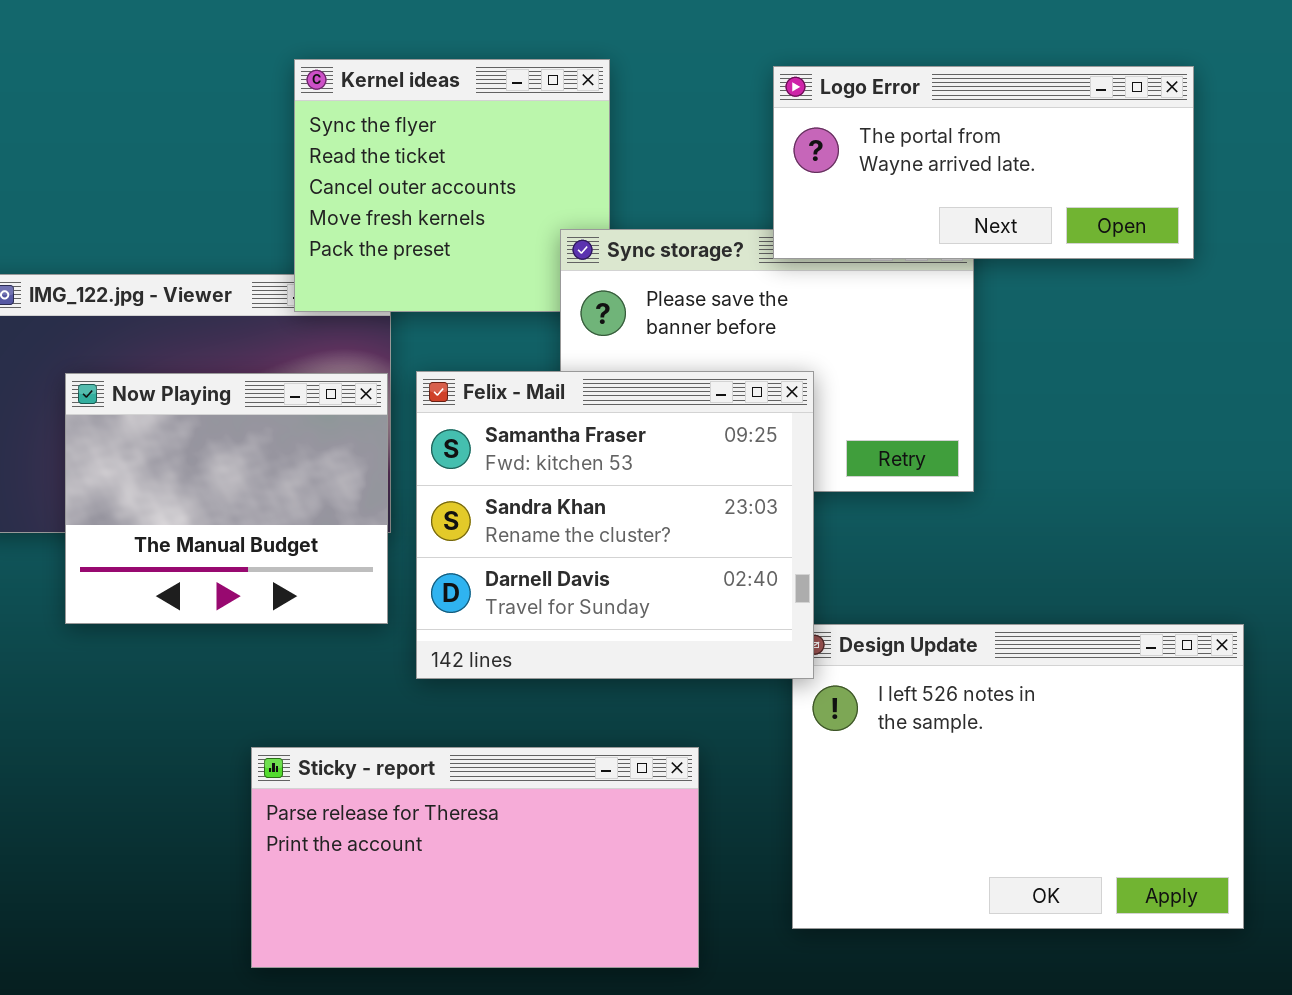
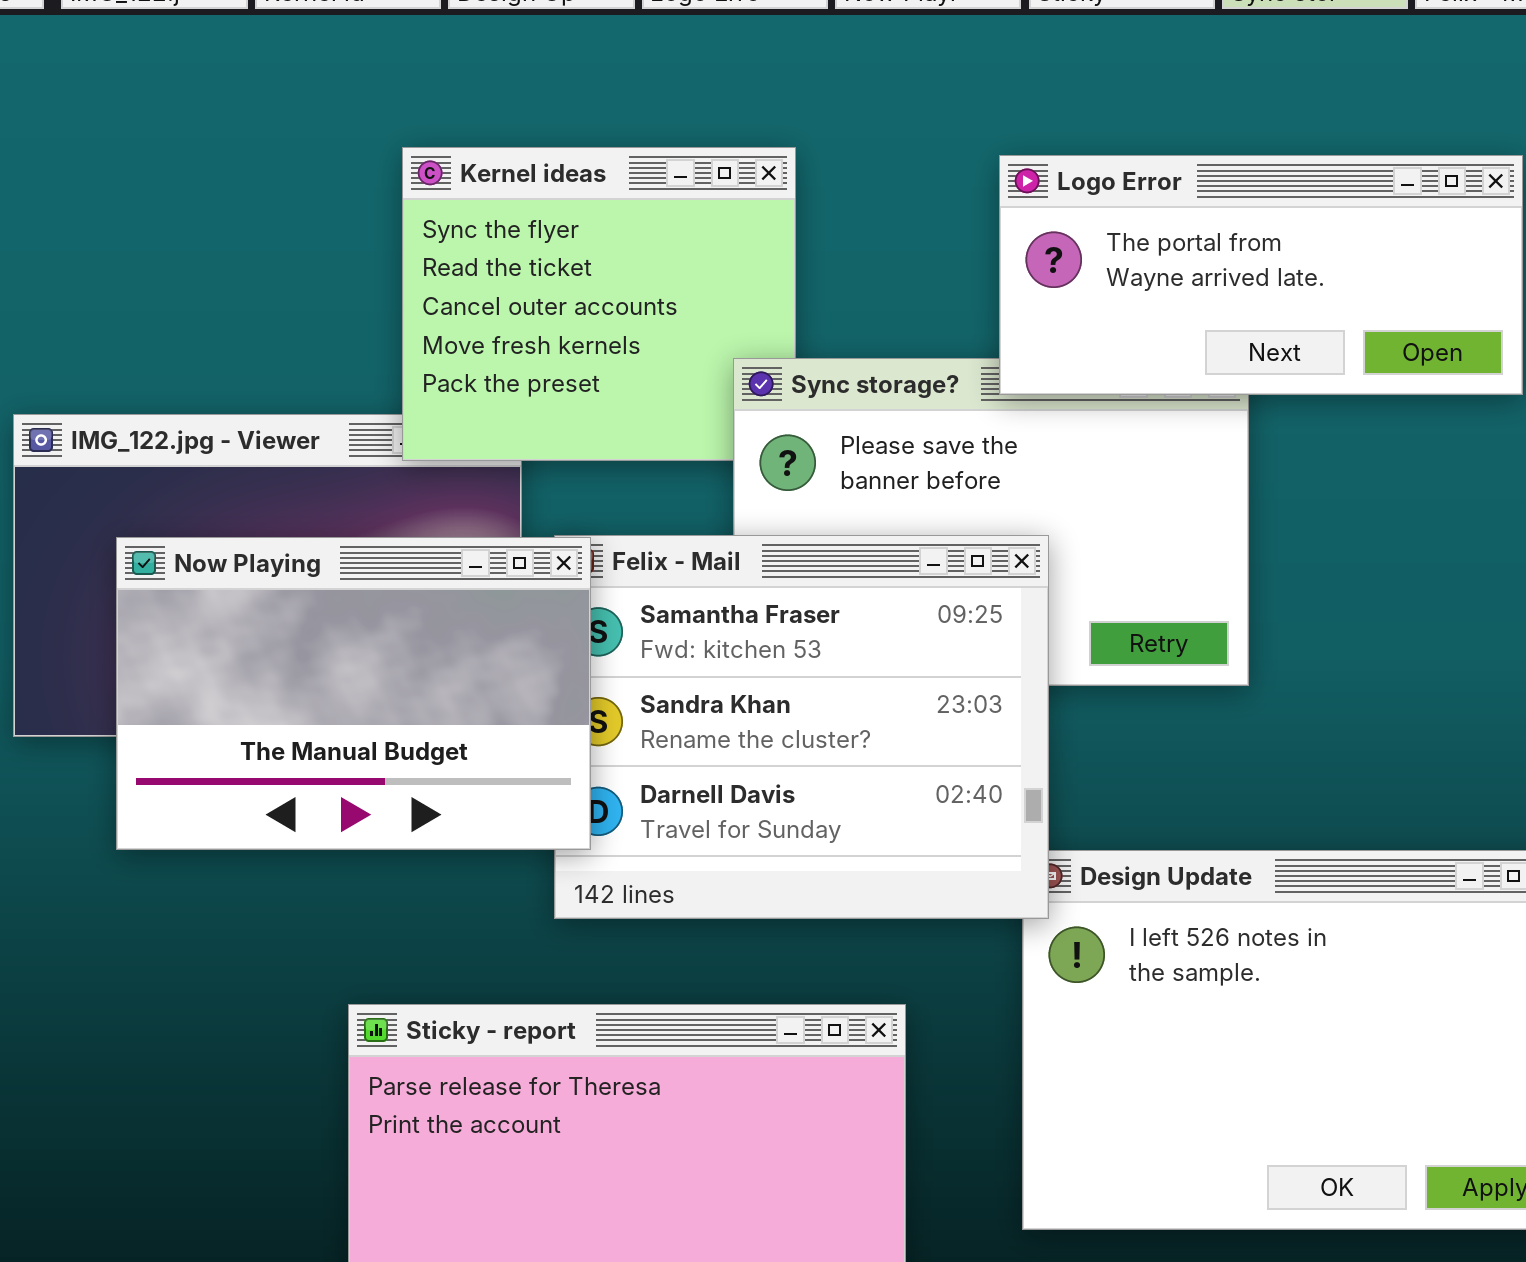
Now Playing: [65,373,388,624] -> [116,537,591,850], resized

